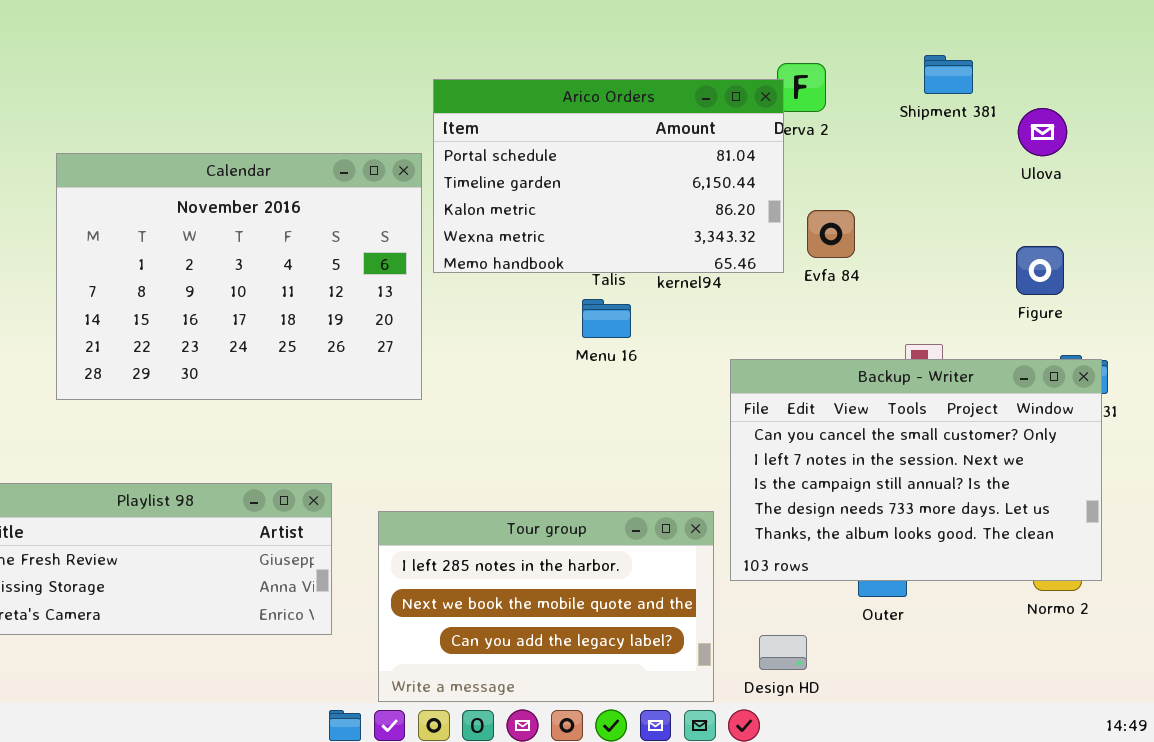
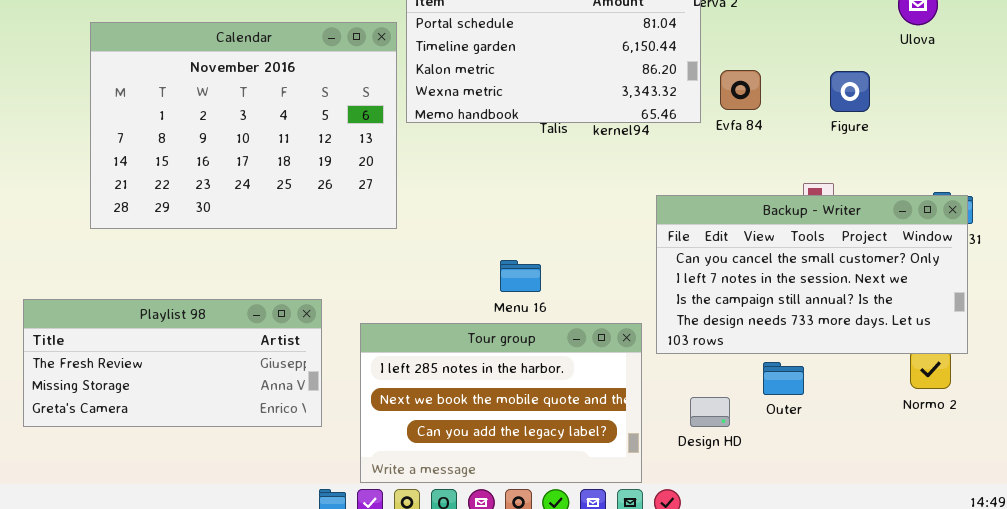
Figure: [1016,246,1064,295] -> [830,71,870,112], moved
Menu 16: [582,299,631,338] -> [500,260,541,292], moved
Backup - Writer: [730,359,1102,581] -> [656,195,968,354], resized
Design HD: [759,635,807,670] -> [690,397,730,427], moved

